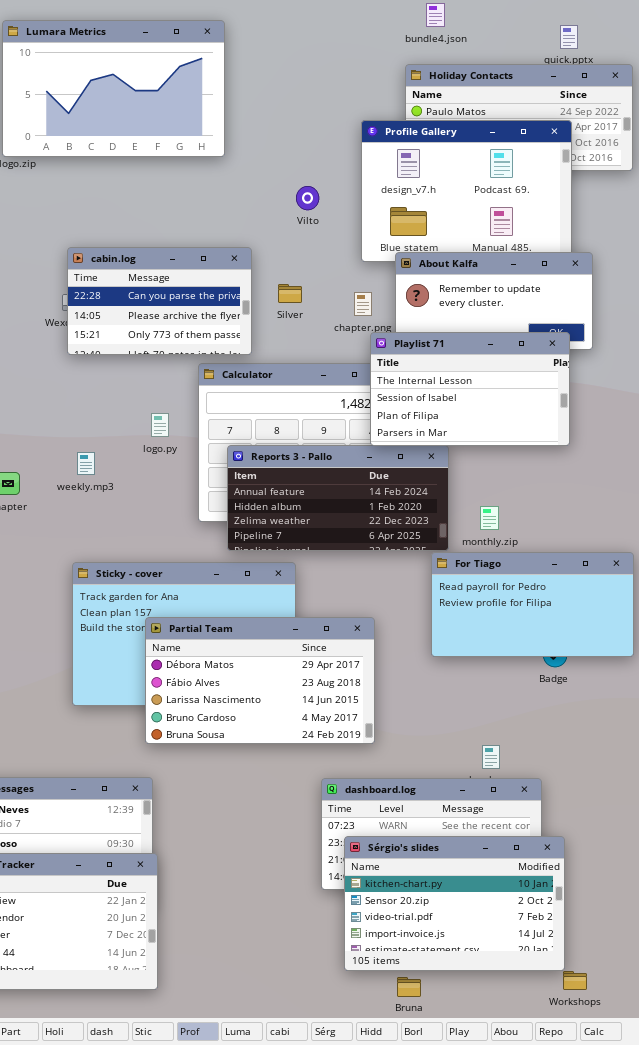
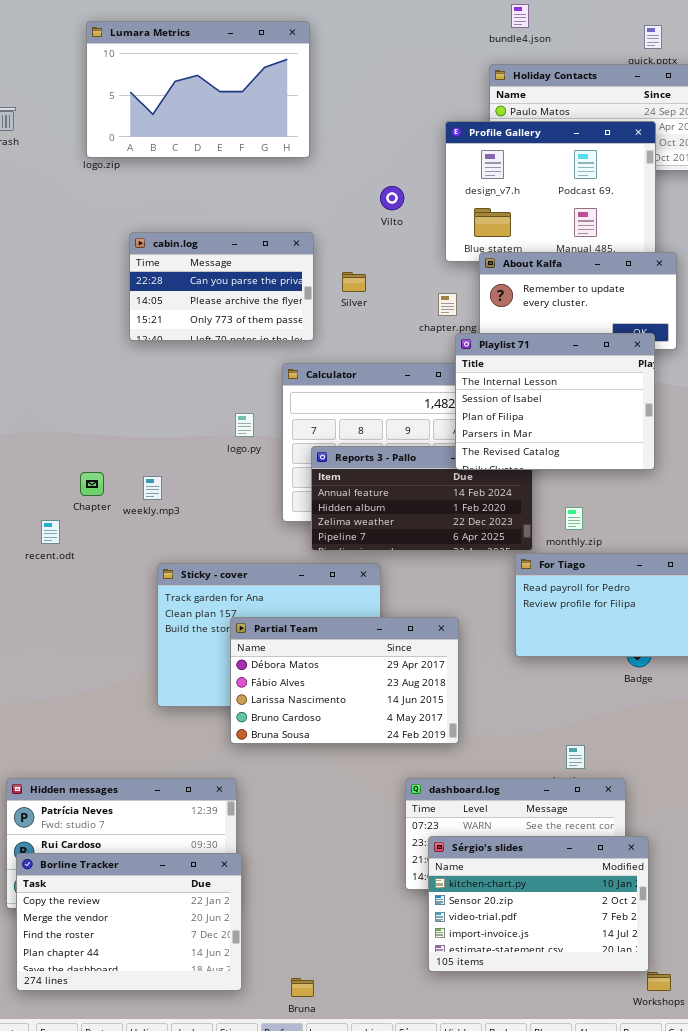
cabin.log: [67,247,252,355] -> [129,232,314,341], moved
Silver: [278,284,302,303] -> [342,272,366,292], moved
Playlist 71: [370,332,570,446] -> [455,333,655,470], resized
weekly.mp3: [77,452,95,475] -> [143,476,162,500], moved
Bruna: [397,977,421,997] -> [291,978,314,997], moved

